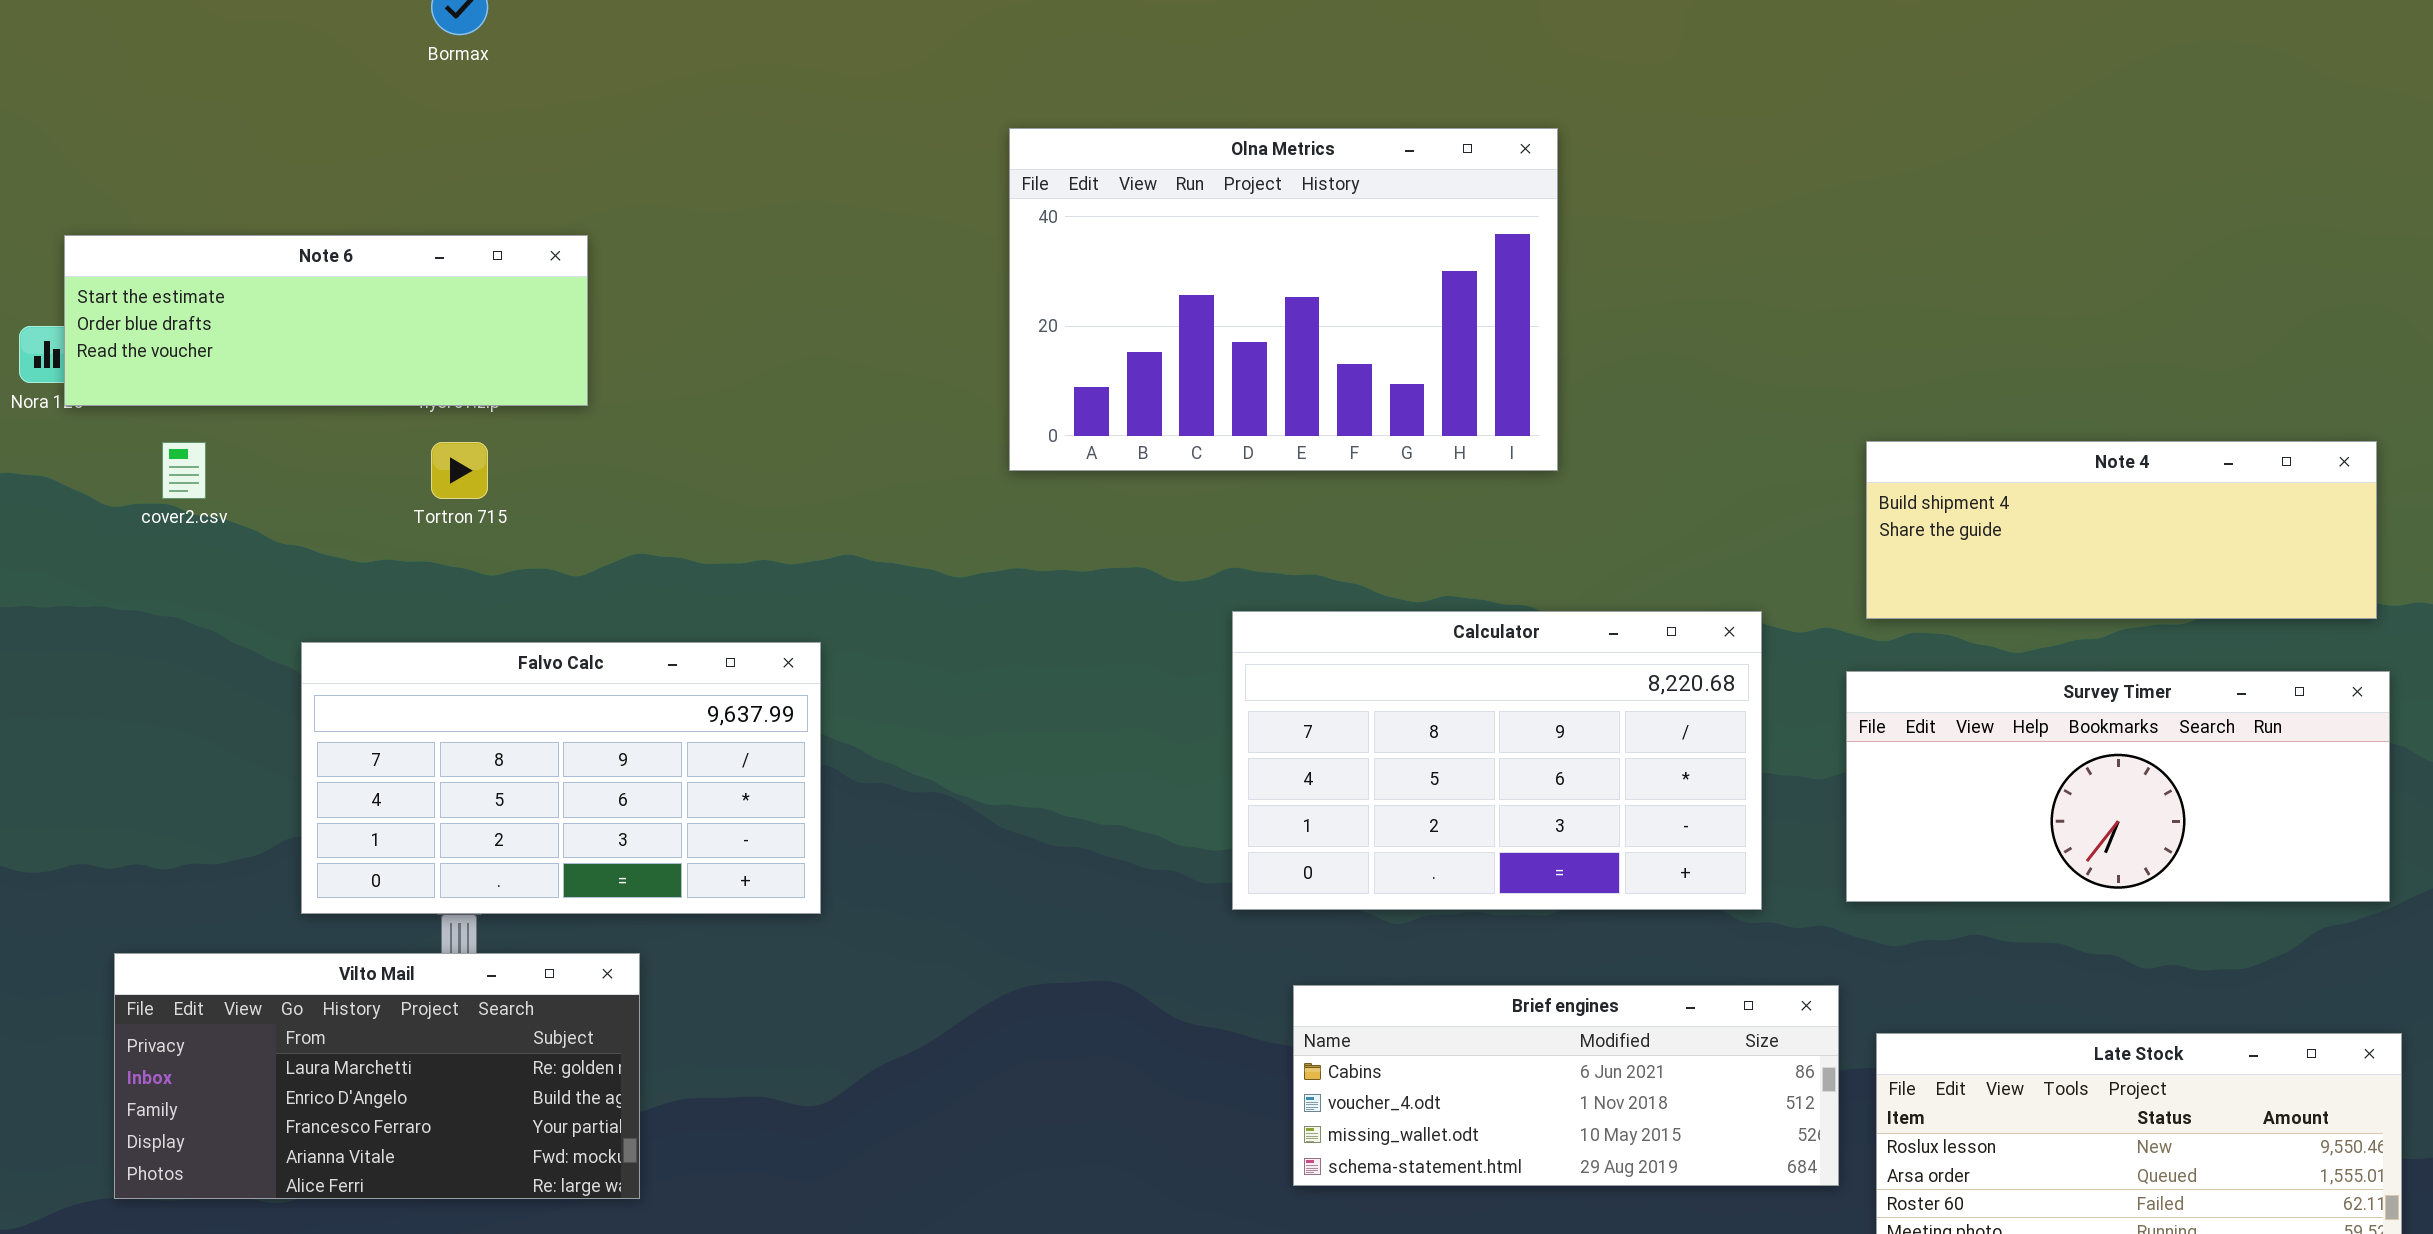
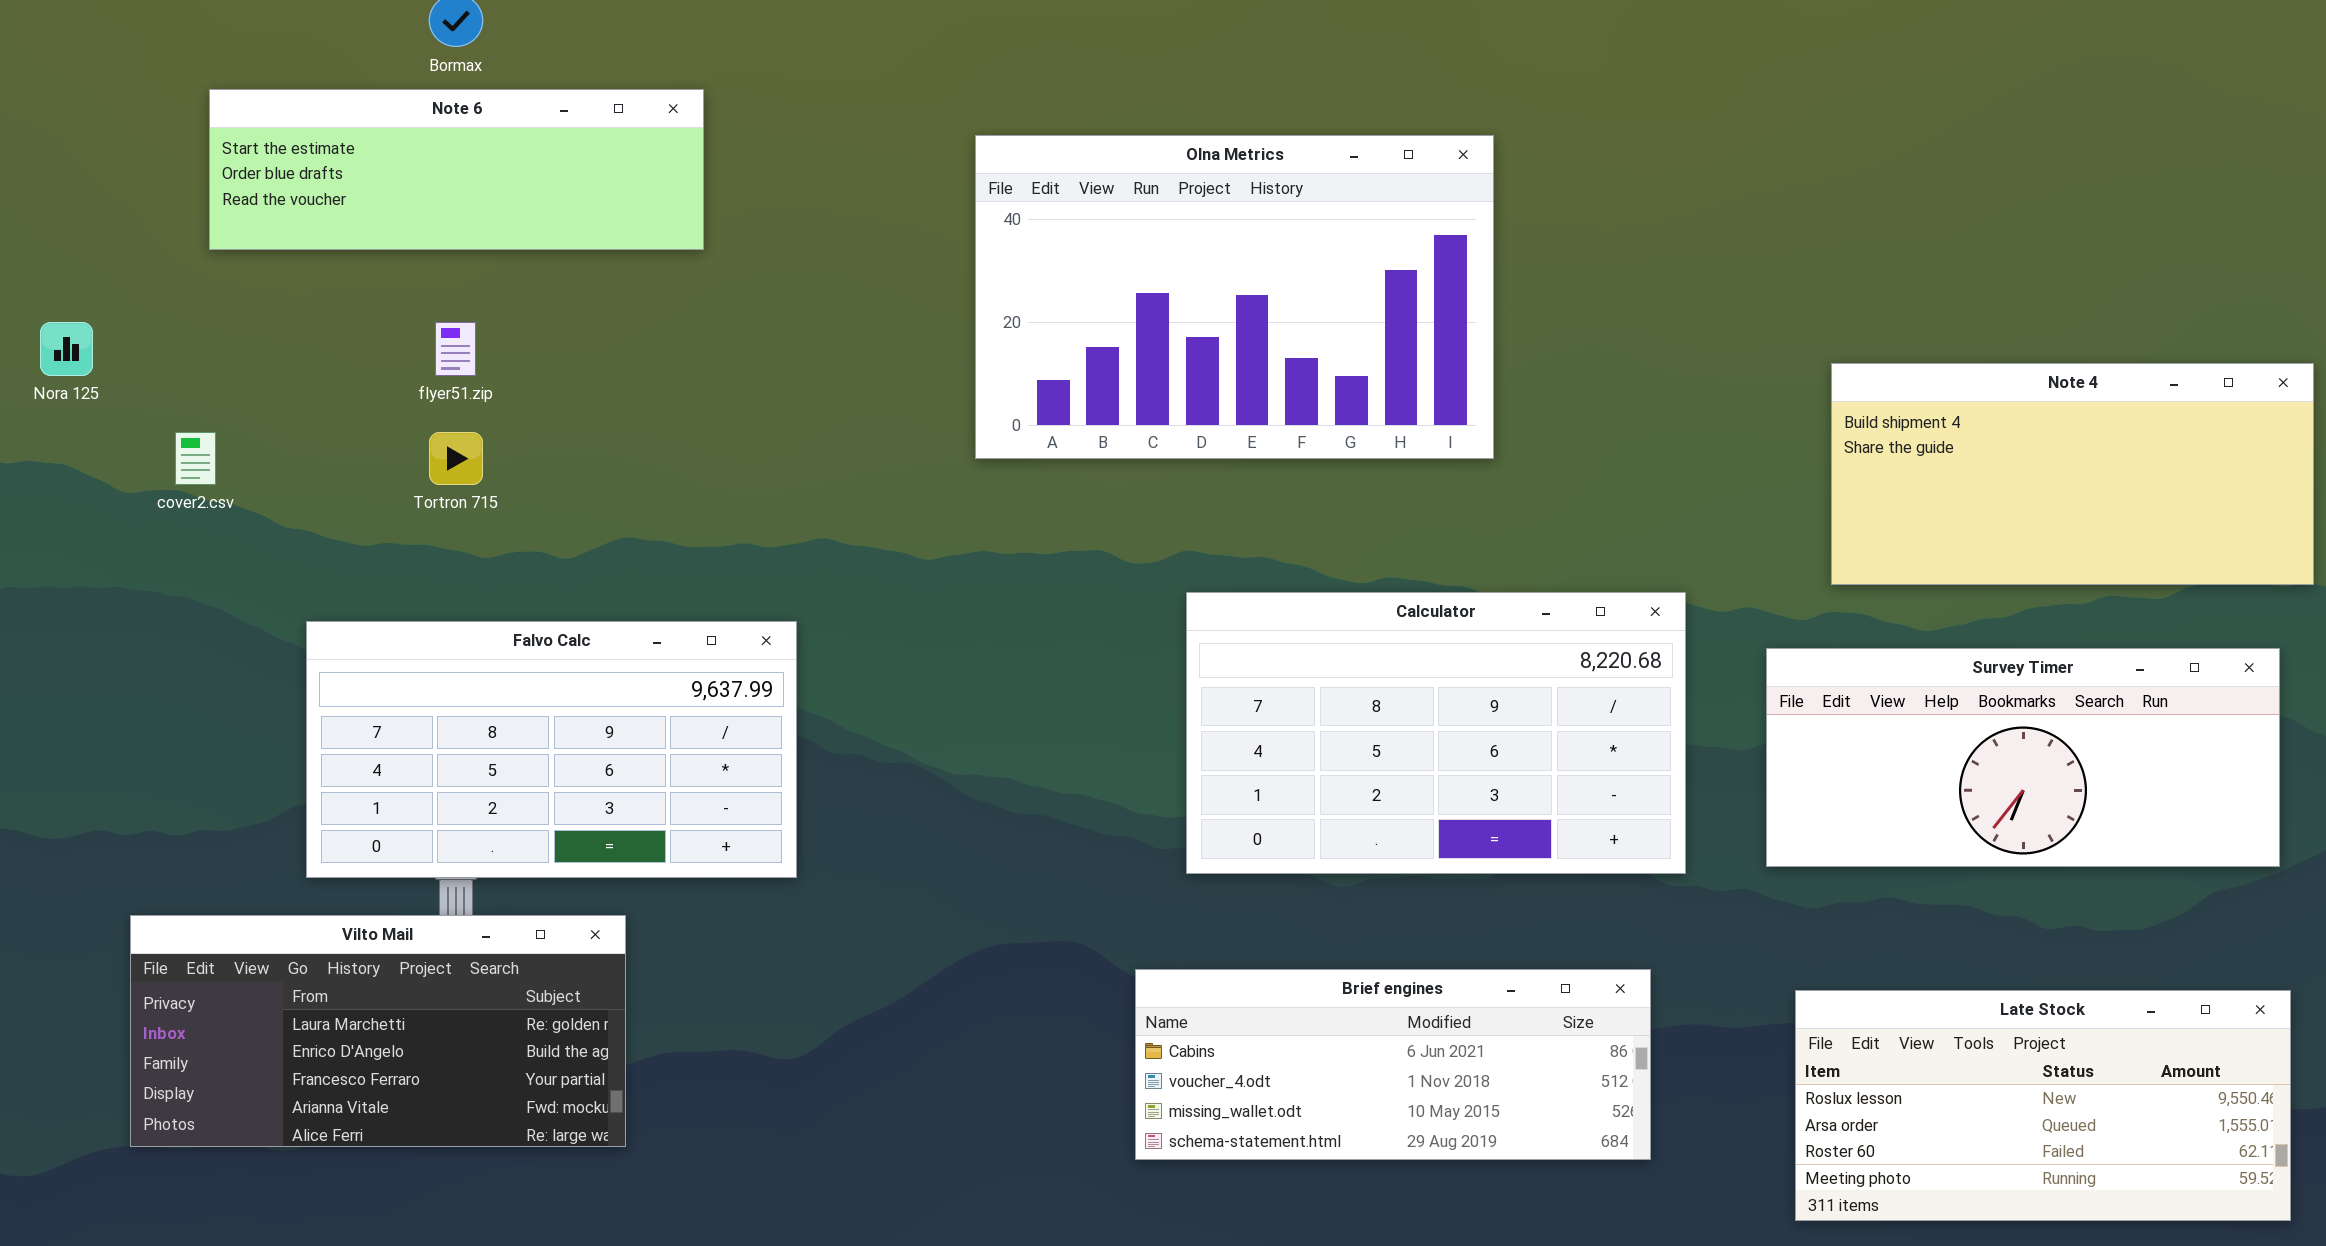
Note 6: [64,235,588,406] -> [209,89,704,250], moved
Note 4: [1866,441,2377,619] -> [1831,363,2314,585], moved, resized
Brief engines: [1293,985,1839,1186] -> [1135,969,1651,1160], moved

